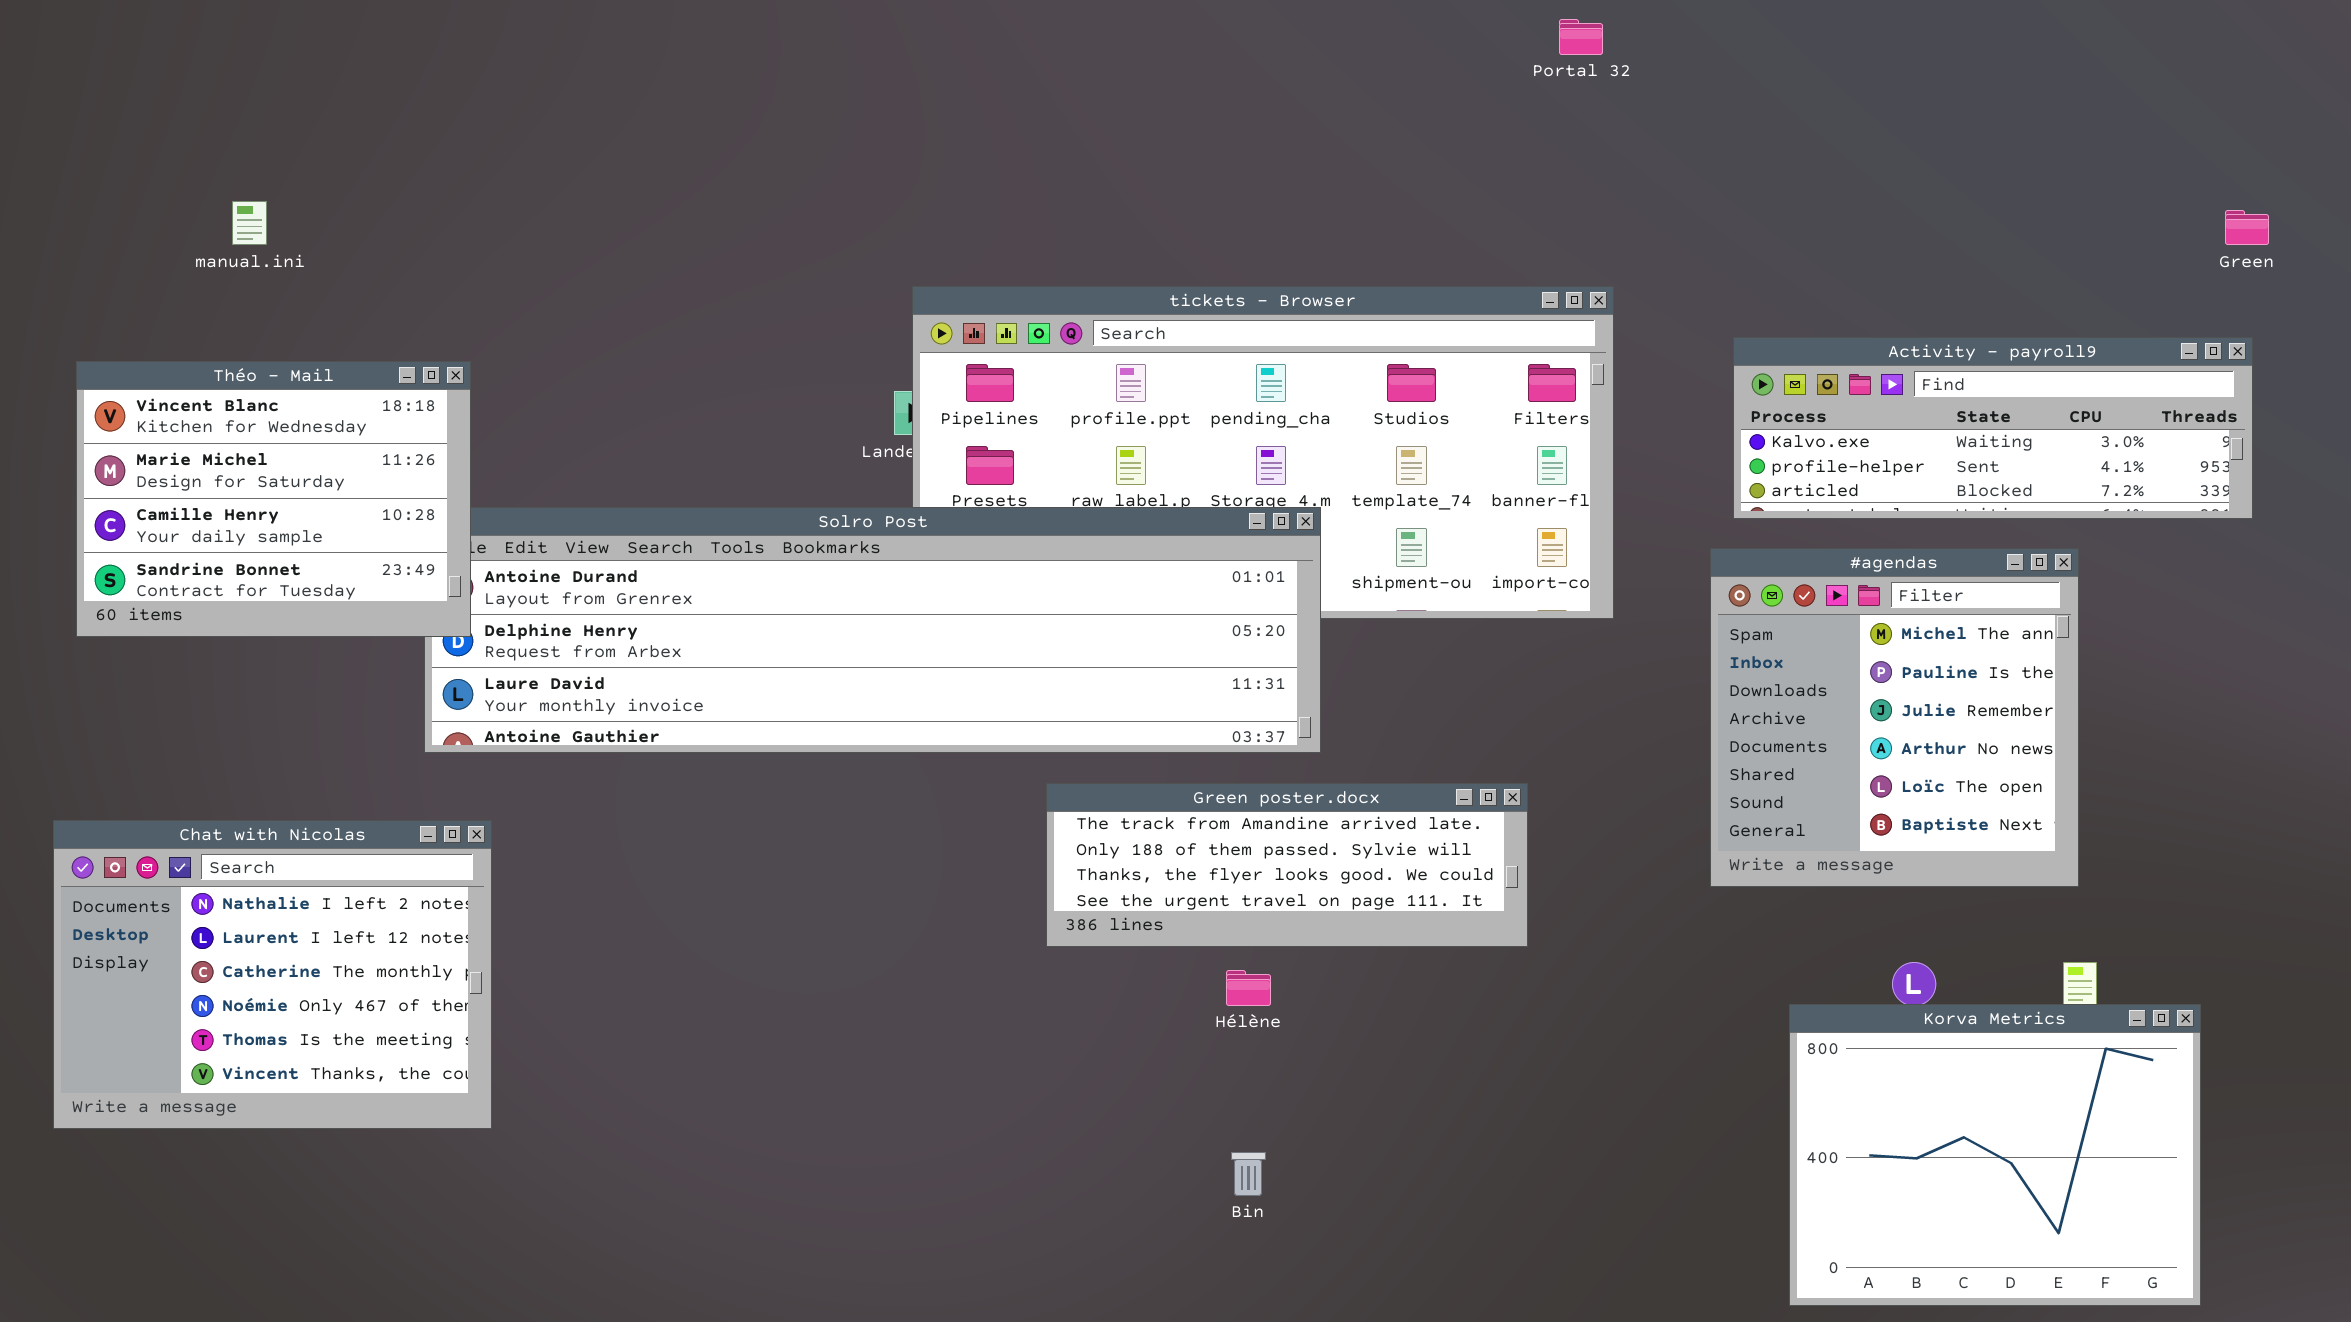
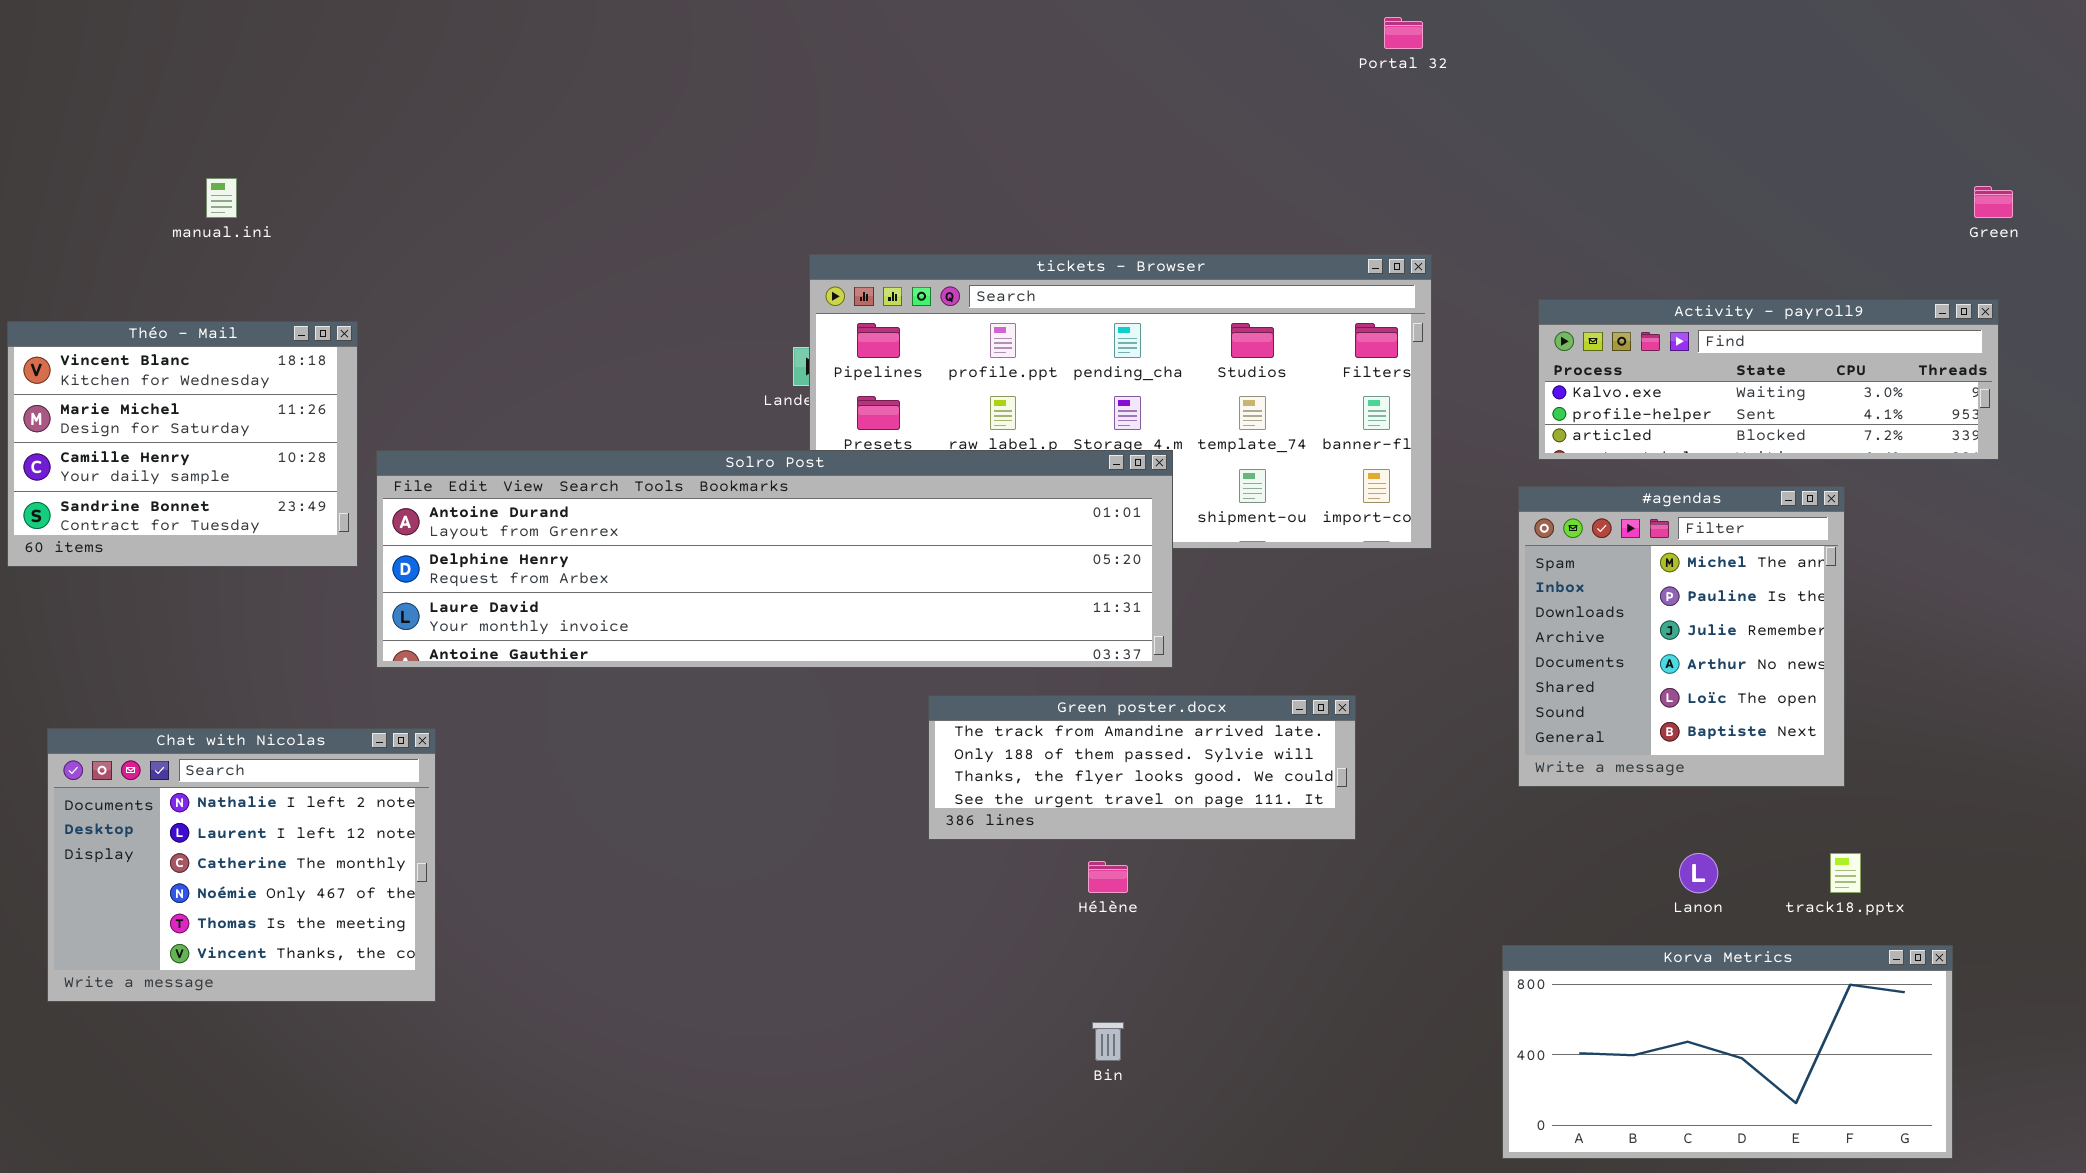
Théo - Mail: [76,361,471,637] -> [7,321,358,567], moved
Korva Metrics: [1789,1004,2201,1306] -> [1502,945,1953,1159], resized

